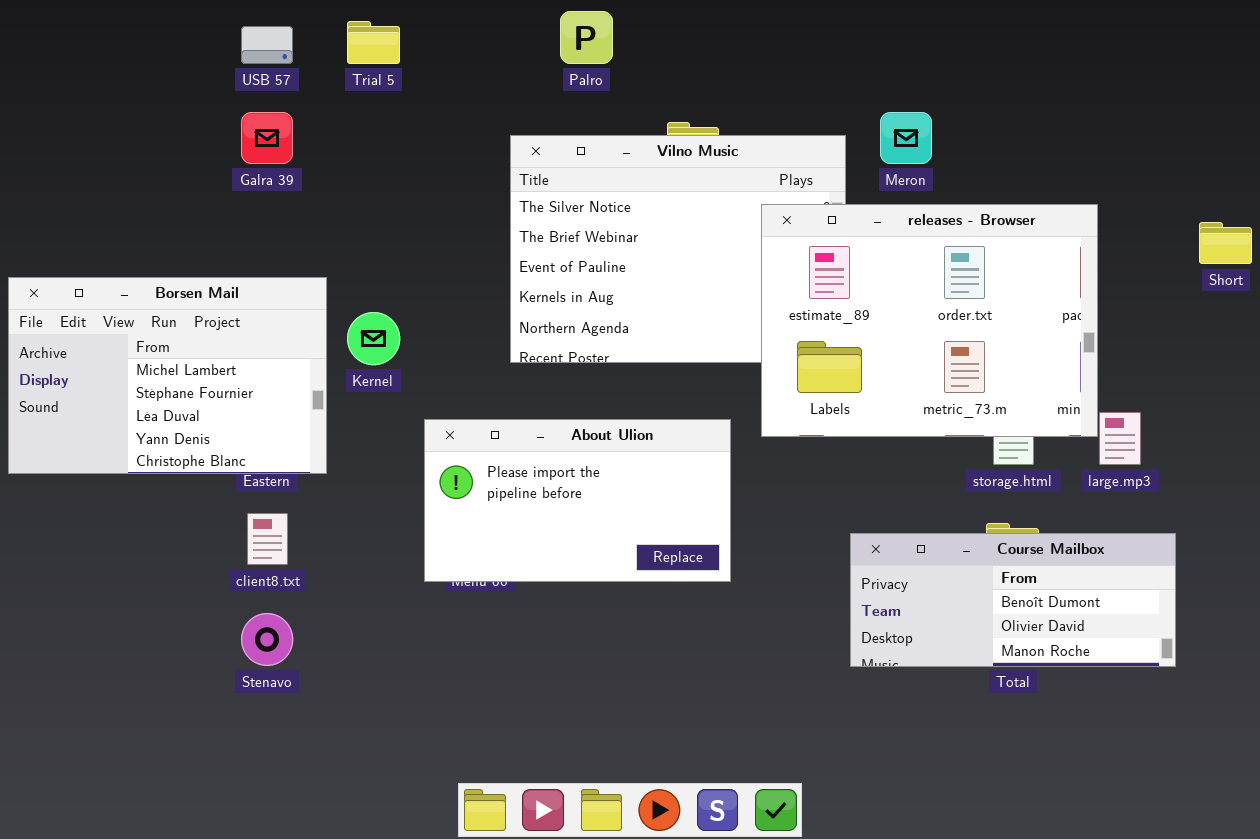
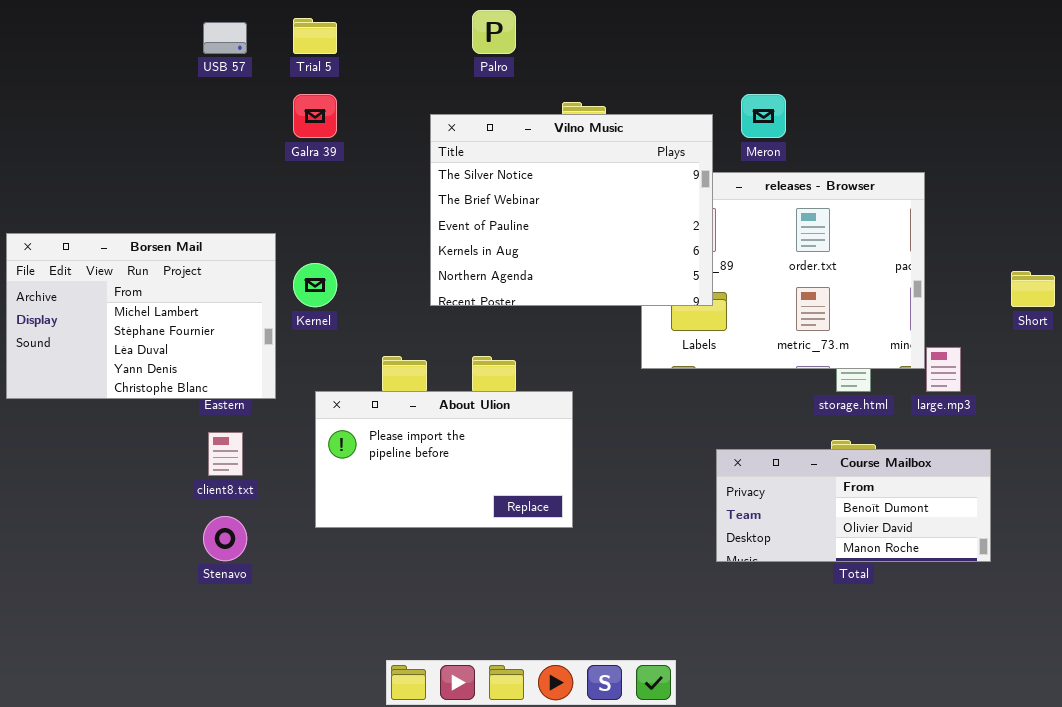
Galra 39: [241,112,293,164] -> [293,94,337,138], moved
Vilno Music: [510,135,846,363] -> [430,114,713,306], raised
Short: [1199,222,1252,264] -> [1011,271,1055,307], moved
About Ulion: [424,419,731,582] -> [315,391,573,528], moved

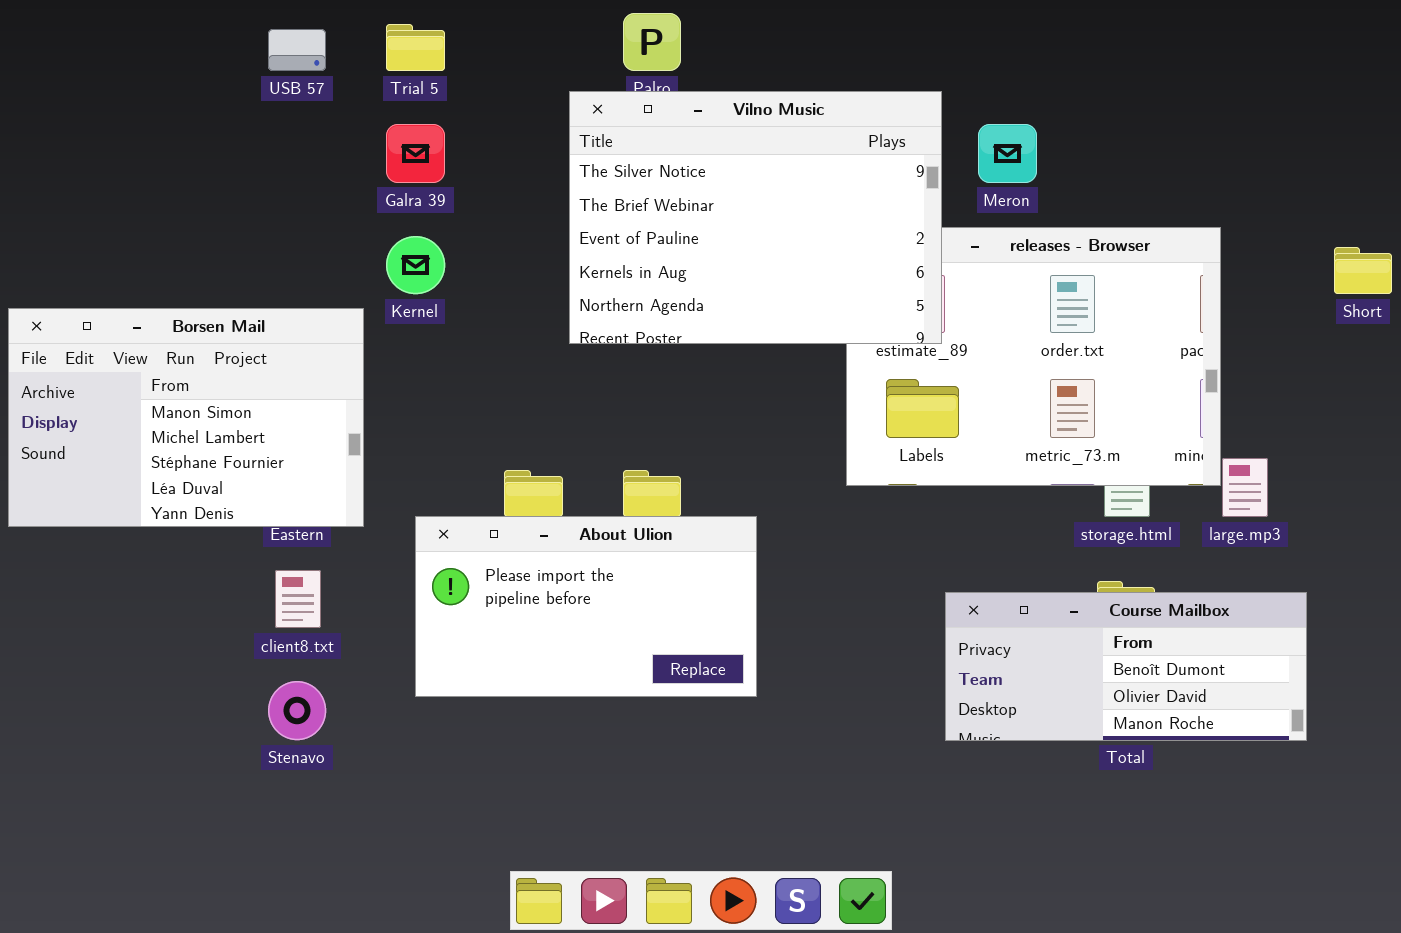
Vilno Music: [430,114,713,306] -> [569,91,942,344], moved
Borsen Mail: [6,233,276,399] -> [8,308,364,527], scrolled up 1 row
Kernel: [293,263,337,307] -> [386,236,445,294], moved
Short: [1011,271,1055,307] -> [1334,247,1392,294], moved

